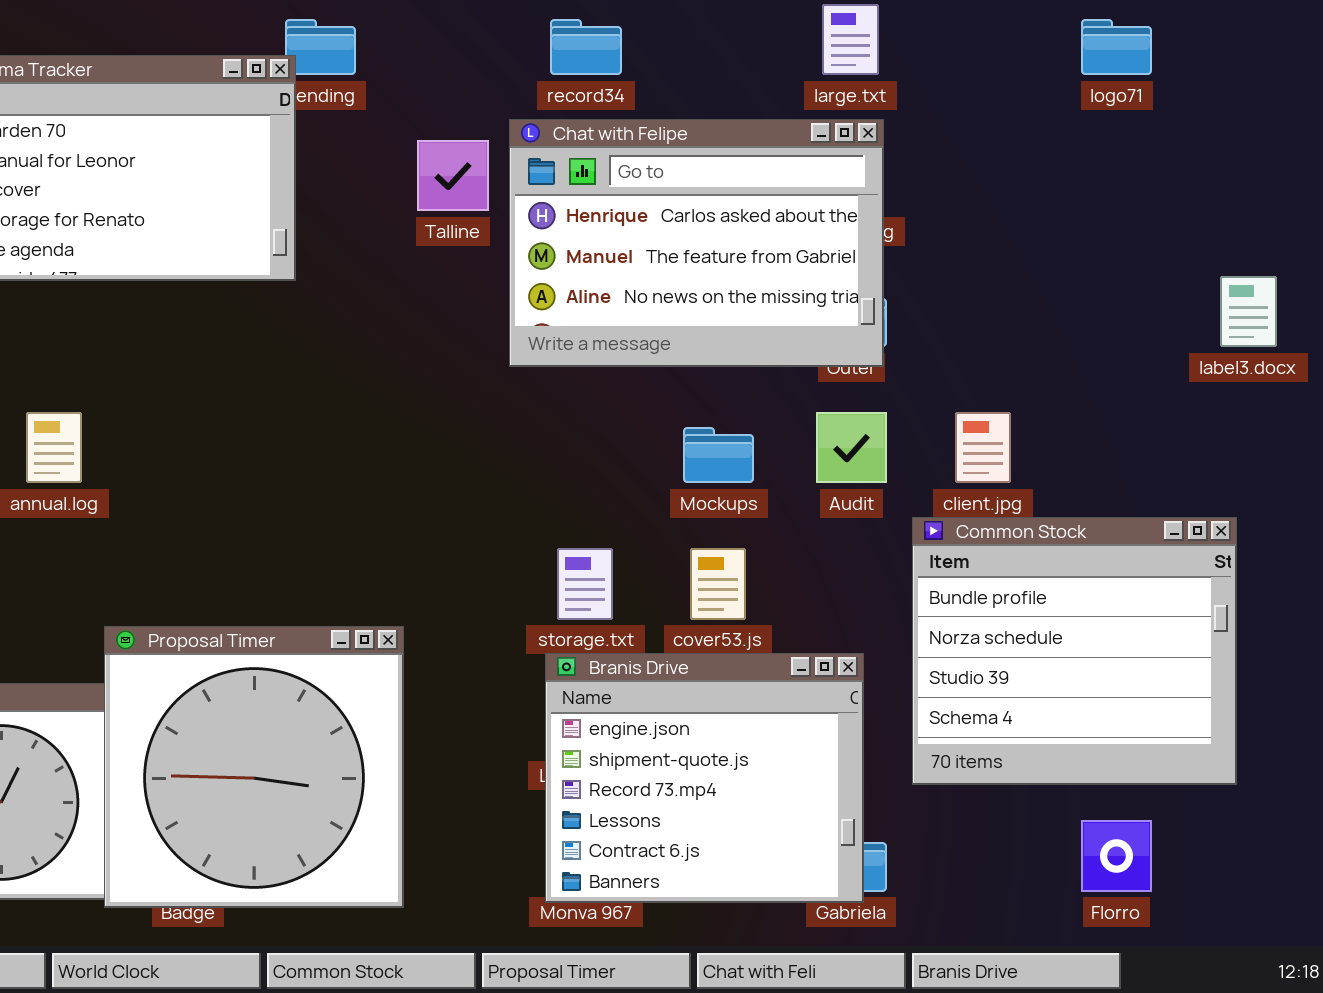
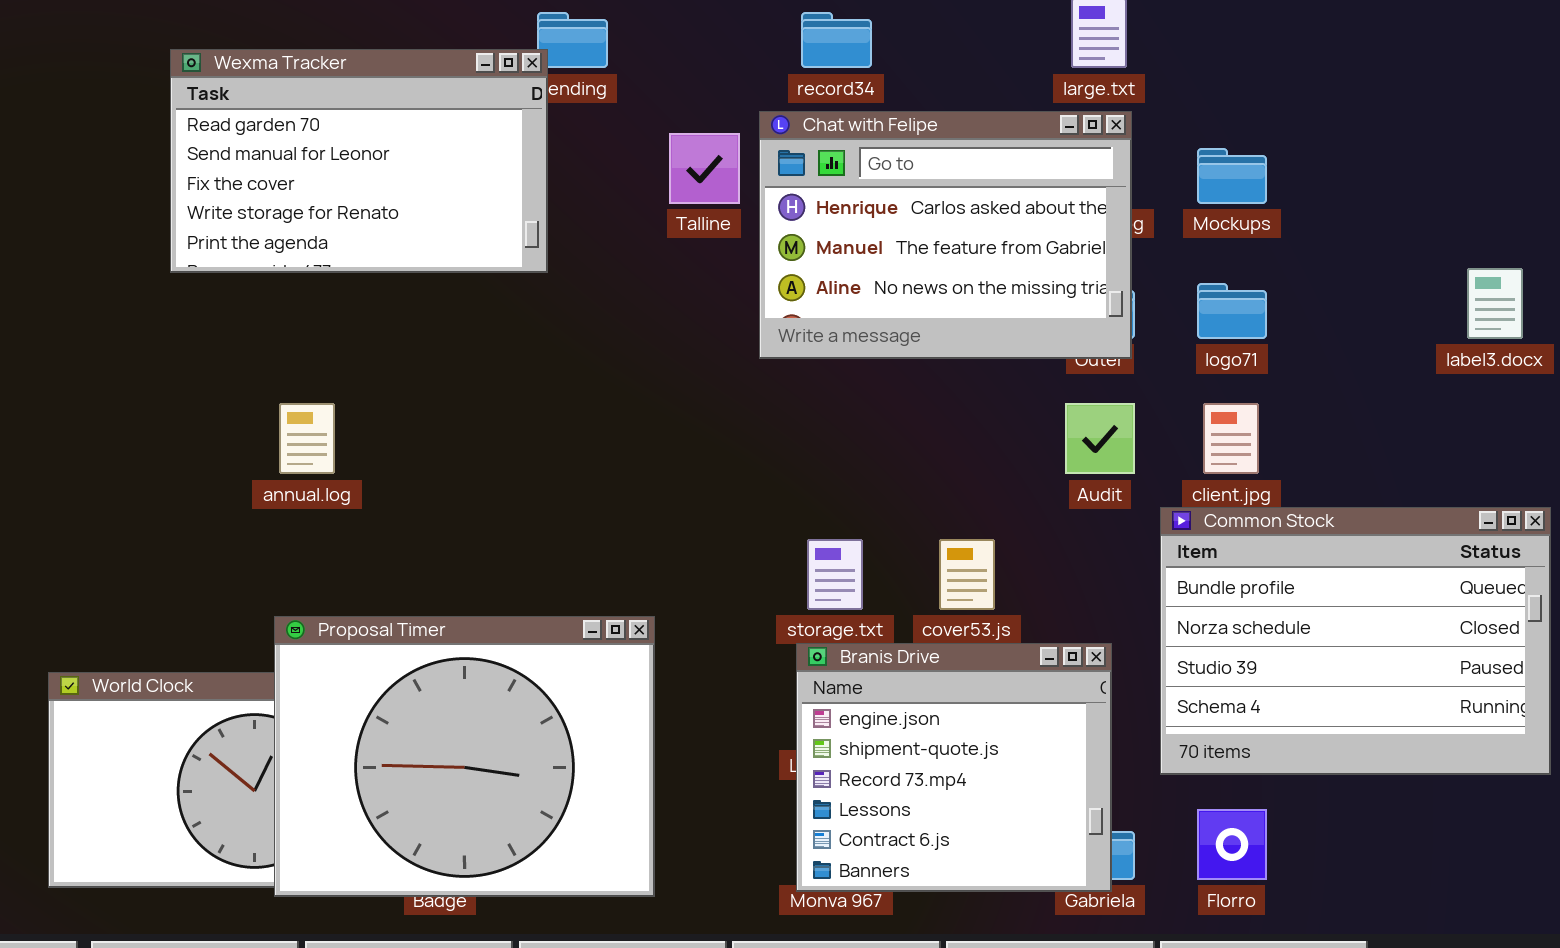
logo71: [1081,19,1152,75] -> [1197,283,1267,339], moved
Mockups: [683,427,754,483] -> [1197,148,1267,204], moved
Common Stock: [912,517,1237,785] -> [1160,507,1551,775], resized
Proposal Timer: [104,626,404,908] -> [274,616,655,897], resized
Florro: [1081,820,1152,892] -> [1197,809,1267,880], moved

